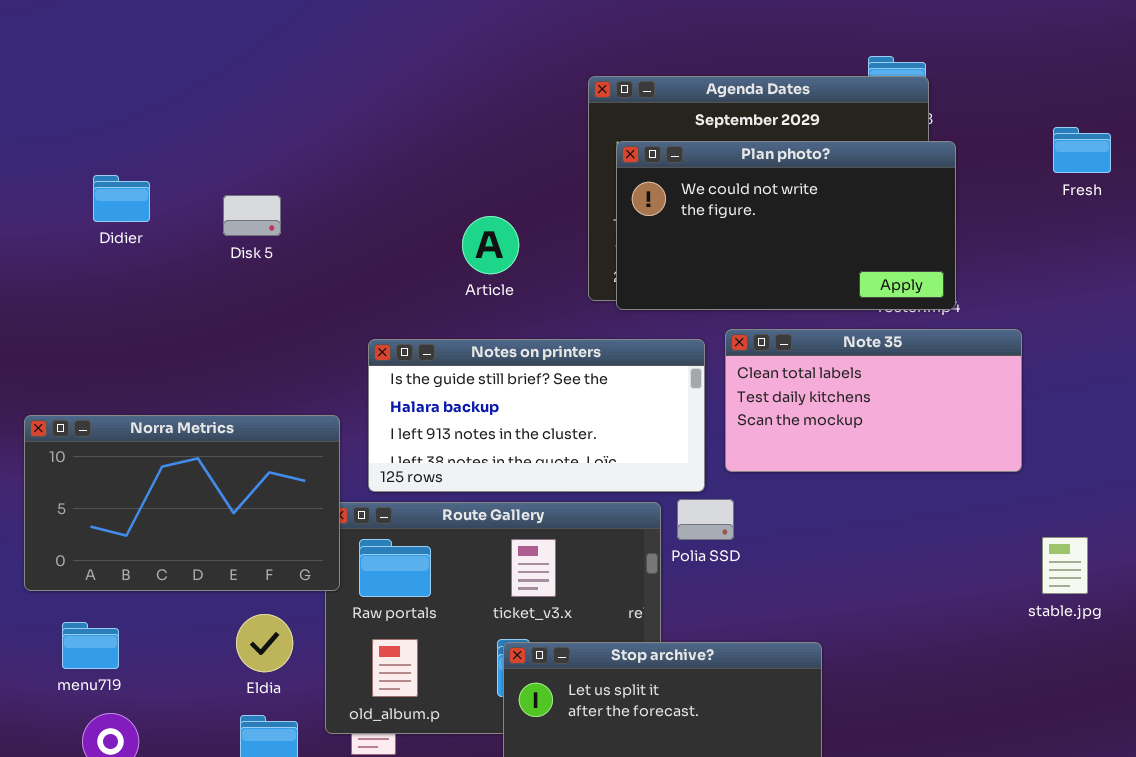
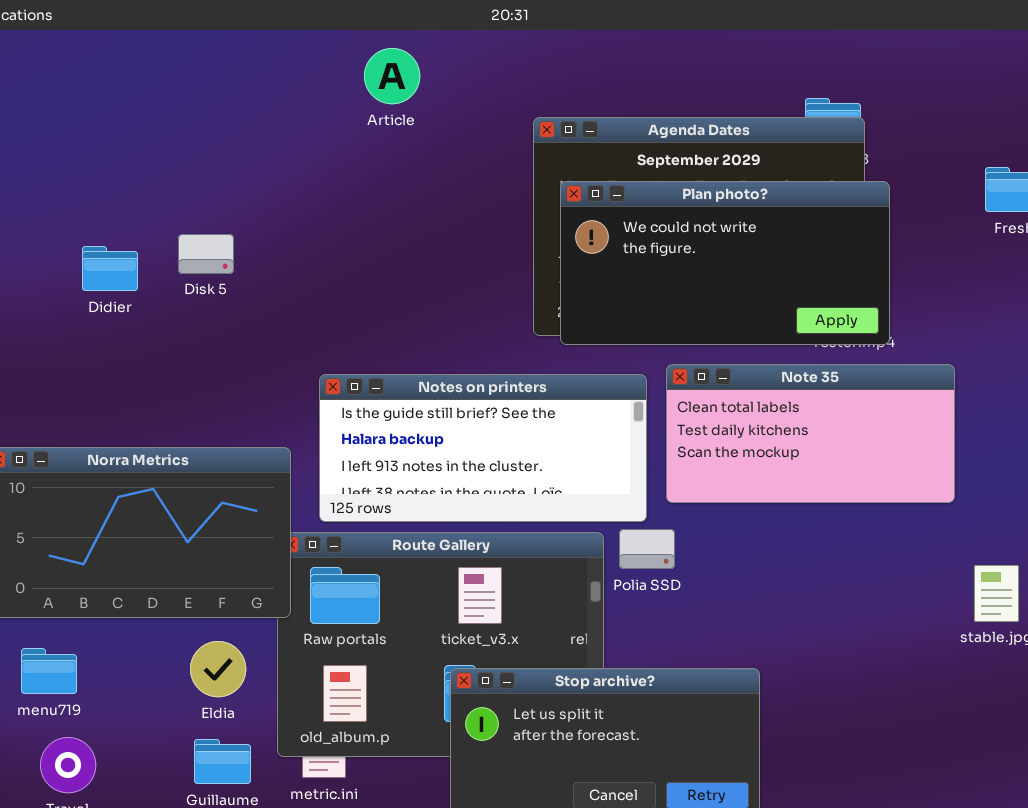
Didier: [93,175,150,222] -> [82,246,138,291], moved
Article: [462,216,519,274] -> [364,48,420,104], moved

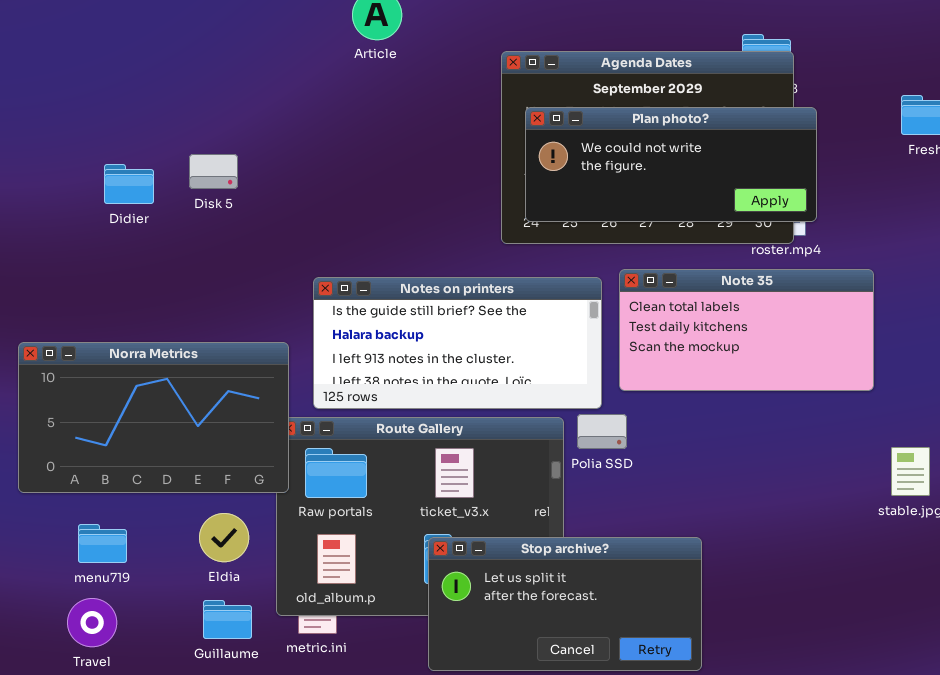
Plan photo?: [560,181,890,345] -> [525,107,817,222], resized
menu719: [21,648,77,694] -> [78,524,127,563], moved

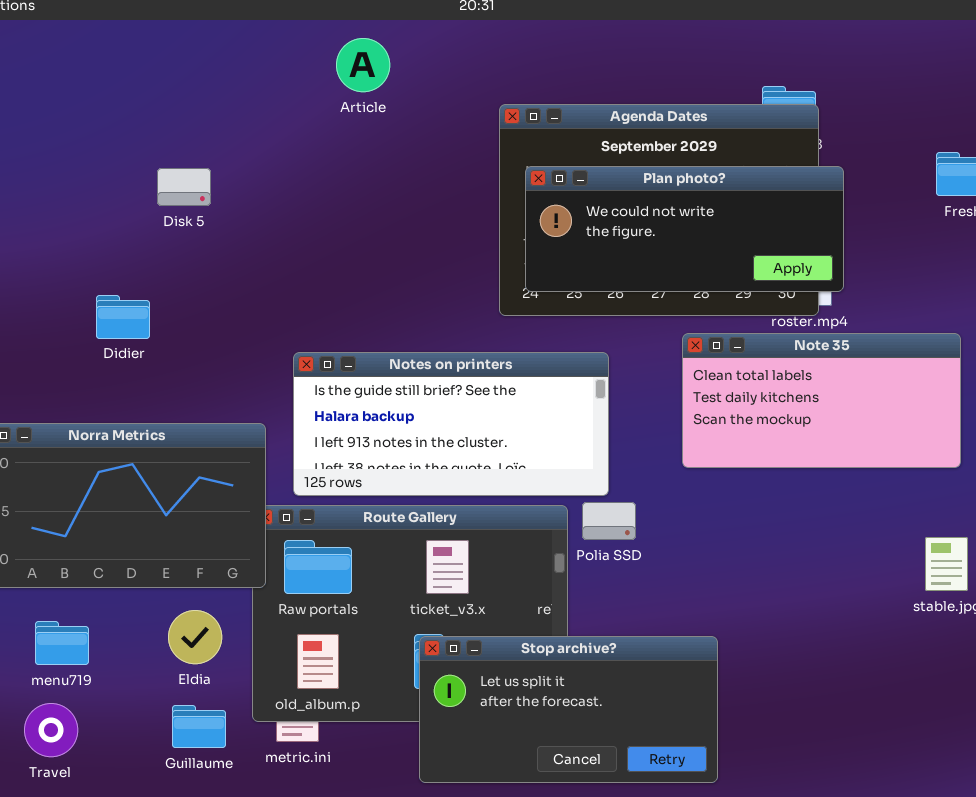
Disk 5: [189,154,238,189] -> [157,168,211,206], moved
Didier: [104,164,154,204] -> [96,295,150,339], moved
Note 35: [619,269,874,391] -> [682,333,961,468], moved

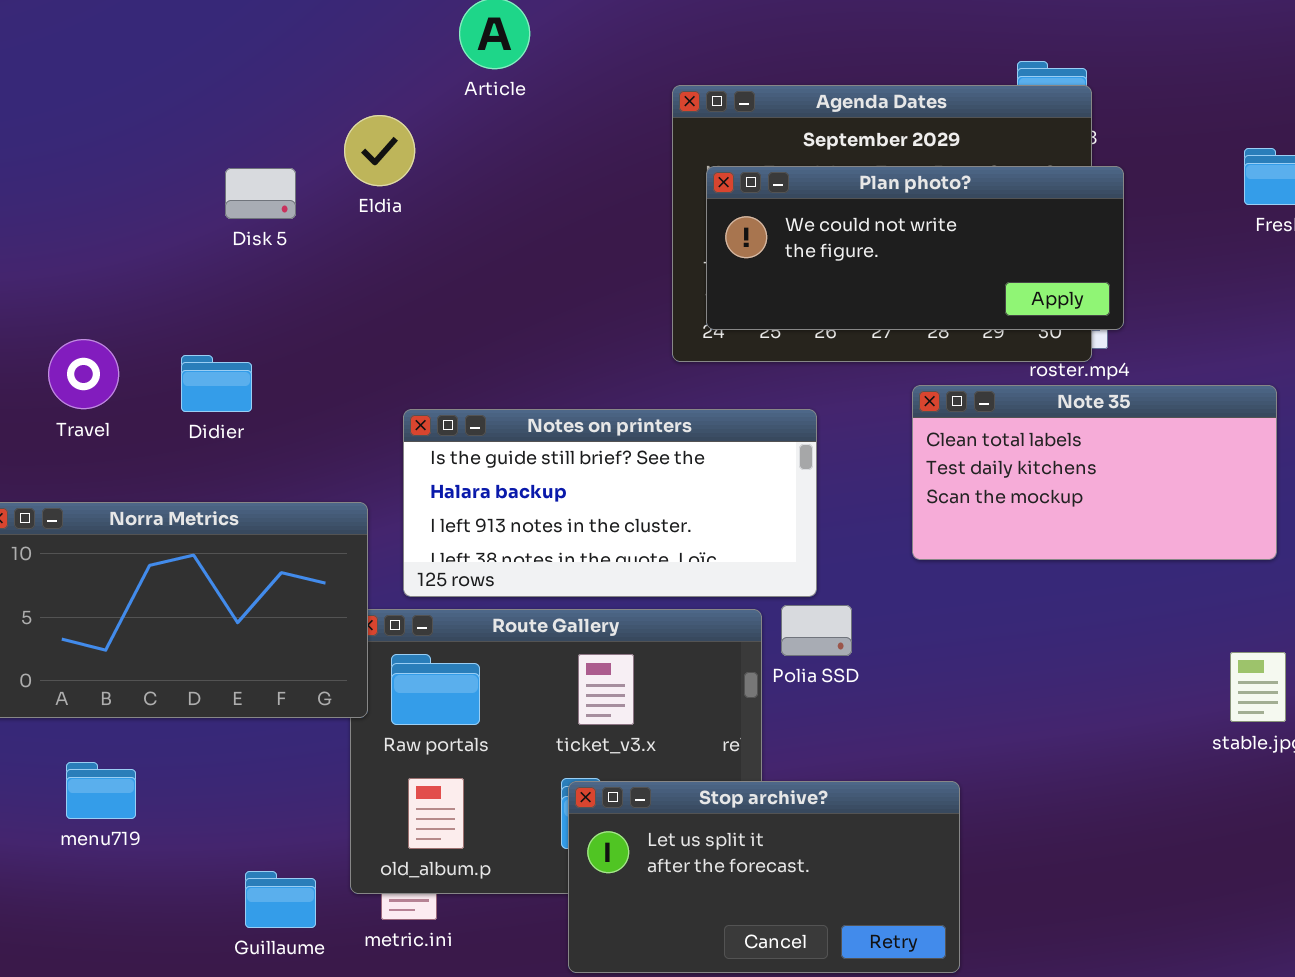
Didier: [96,295,150,339] -> [181,355,252,412], moved
Eldia: [168,610,222,664] -> [344,115,415,186], moved
Travel: [24,703,78,757] -> [48,339,119,409], moved

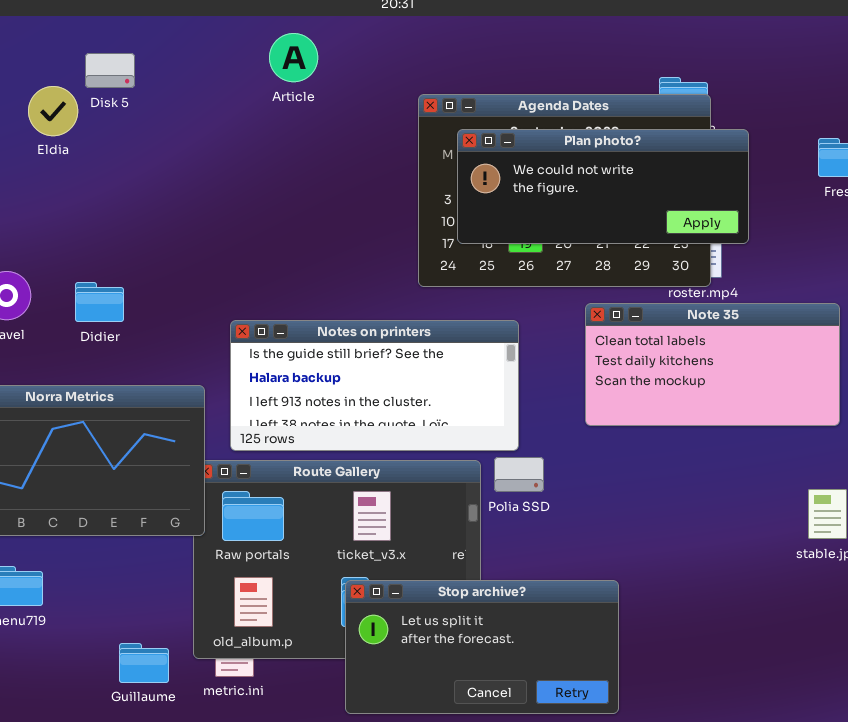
Eldia: [344,115,415,186] -> [28,86,78,136], moved
Plan photo?: [706,166,1124,330] -> [457,129,749,244], moved
Disk 5: [225,168,296,219] -> [85,53,135,88], moved

